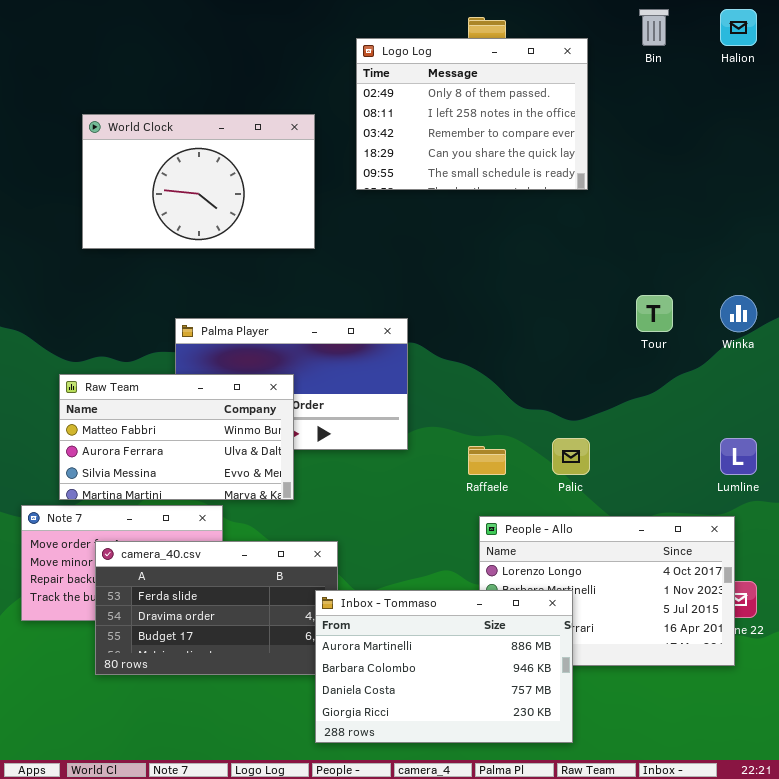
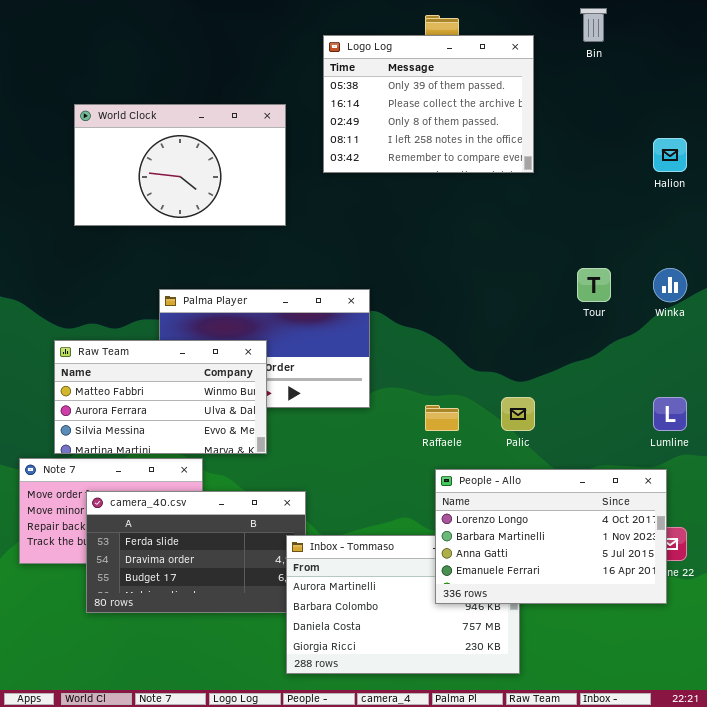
Halion: [720,9,757,46] -> [653,138,687,172], moved
Logo Log: [356,38,588,190] -> [323,35,534,173], scrolled up 2 rows
People - Allo: [479,516,735,666] -> [435,469,667,604], raised

